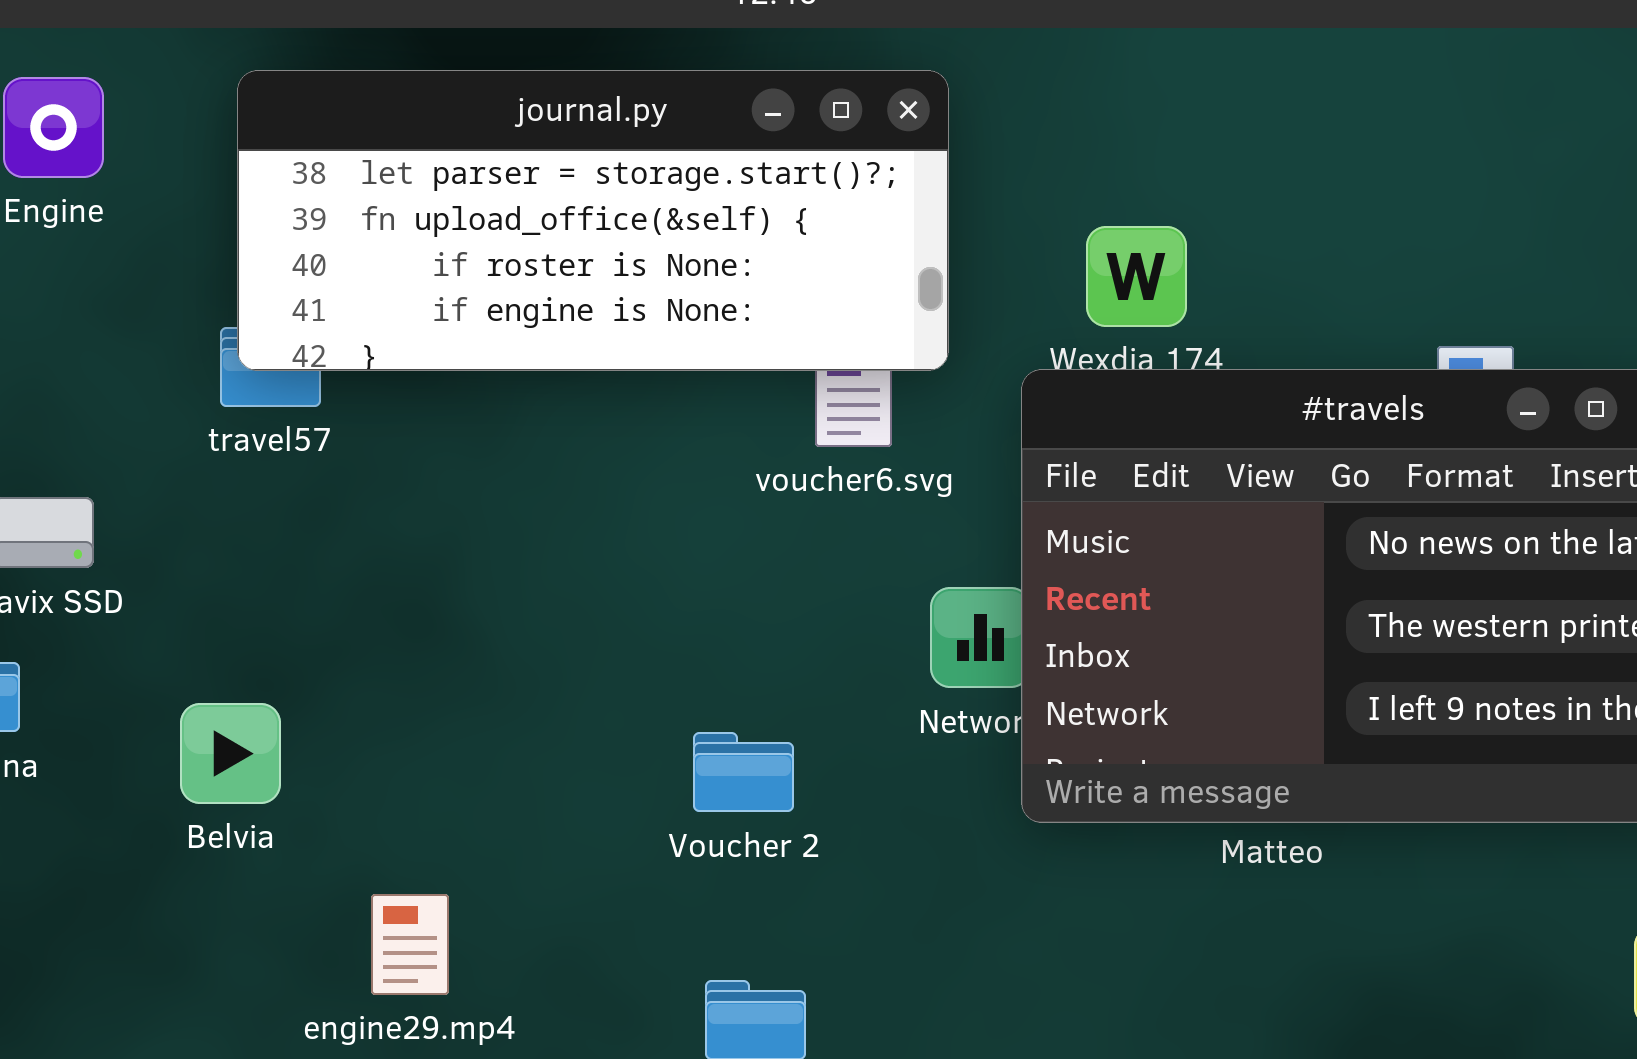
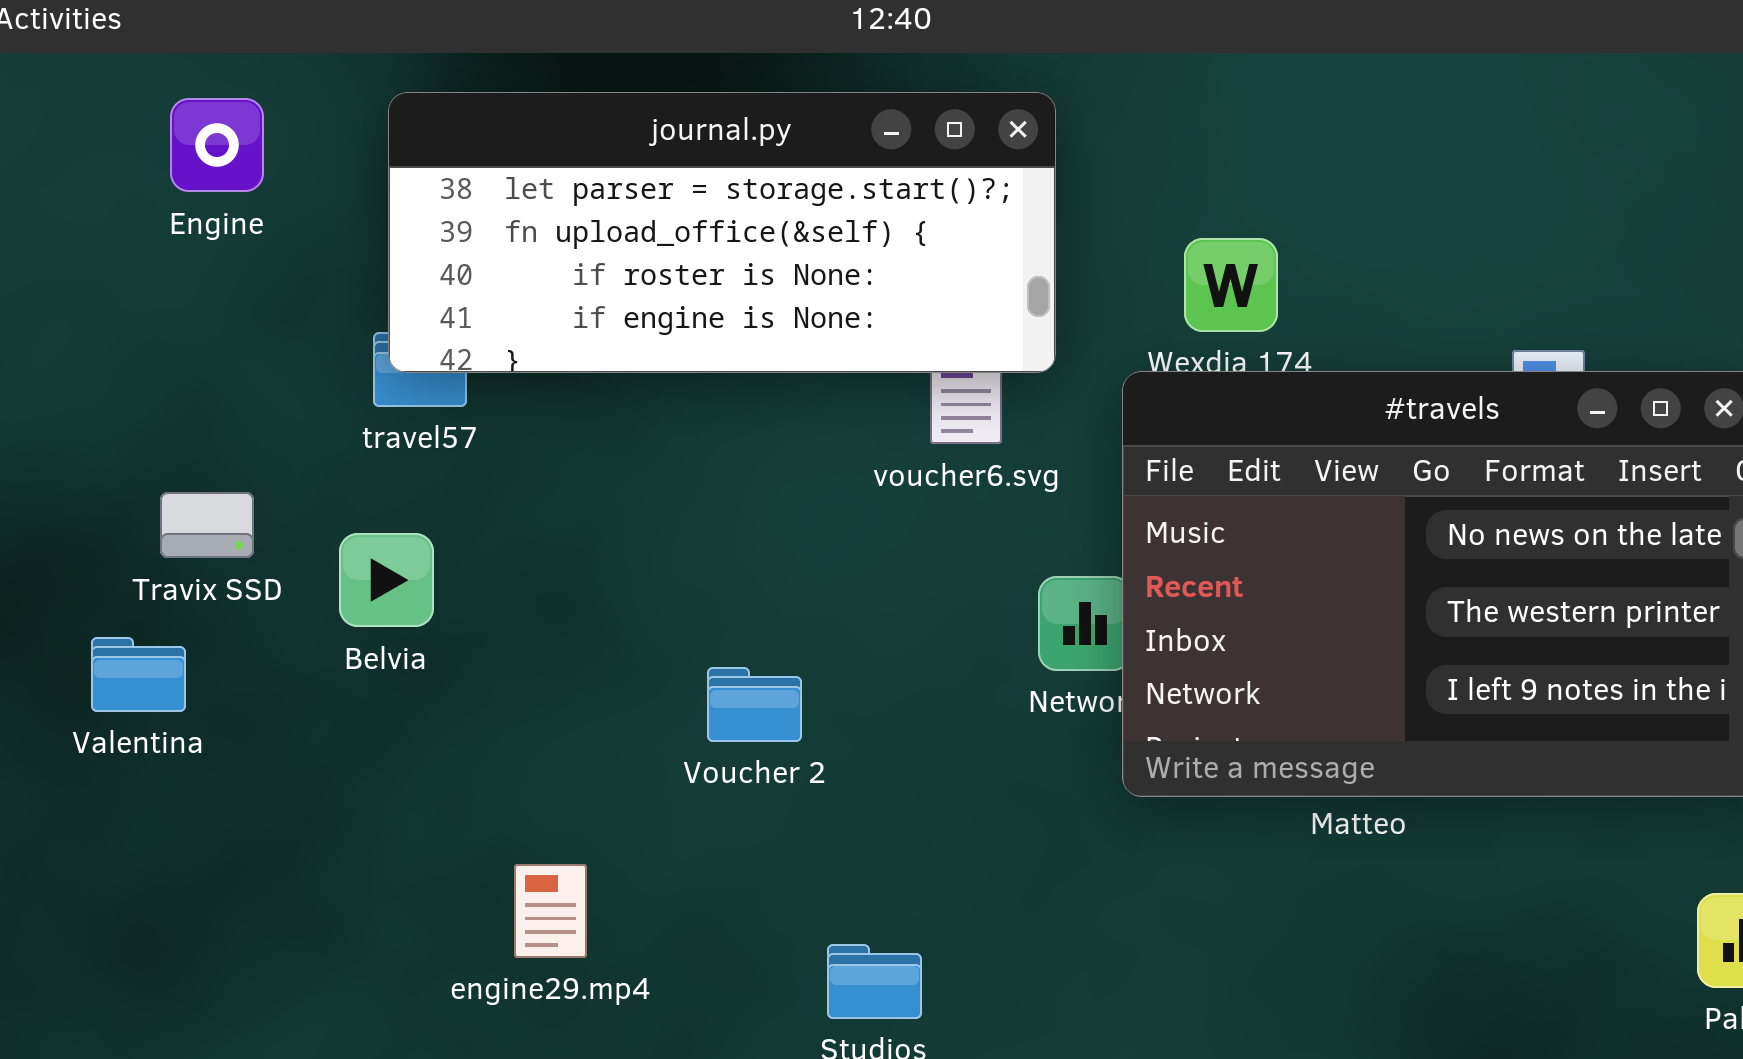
Belvia: [180,703,281,804] -> [339,533,434,627], moved
Voucher 2: [693,732,794,812] -> [707,667,802,742], moved

